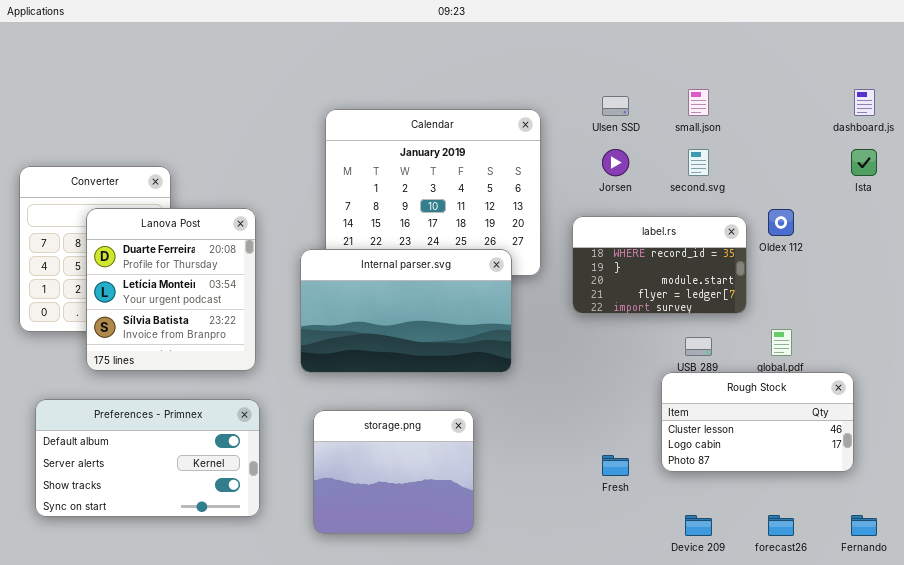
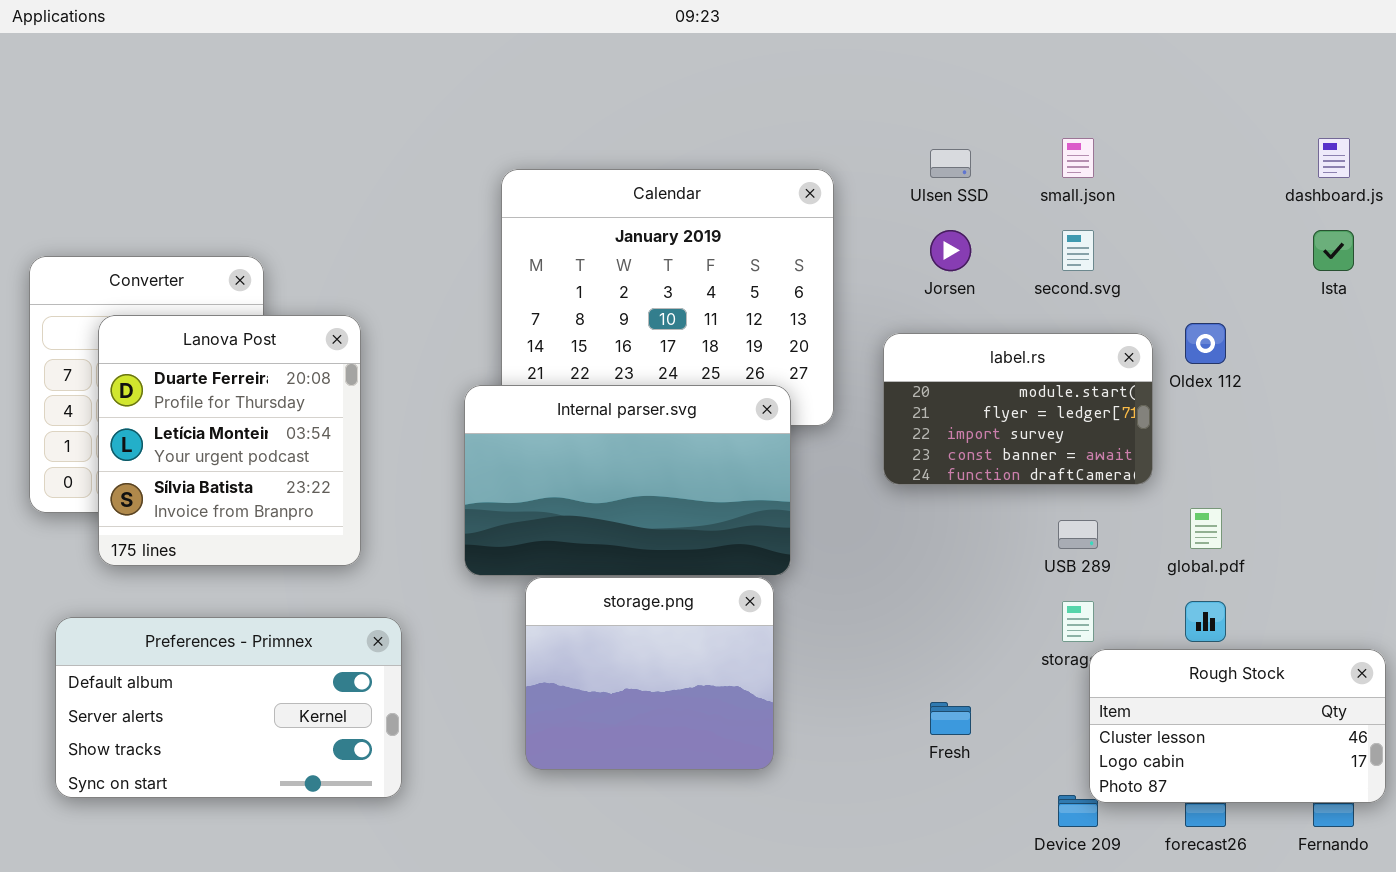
Lanova Post: [86,208,256,371] -> [98,315,361,566], moved
label.rs: [572,216,747,314] -> [883,333,1153,485], scrolled down 2 rows
Rough Stock: [661,372,854,472] -> [1089,649,1386,803], moved
storage.png: [313,410,474,534] -> [525,577,774,770], moved

